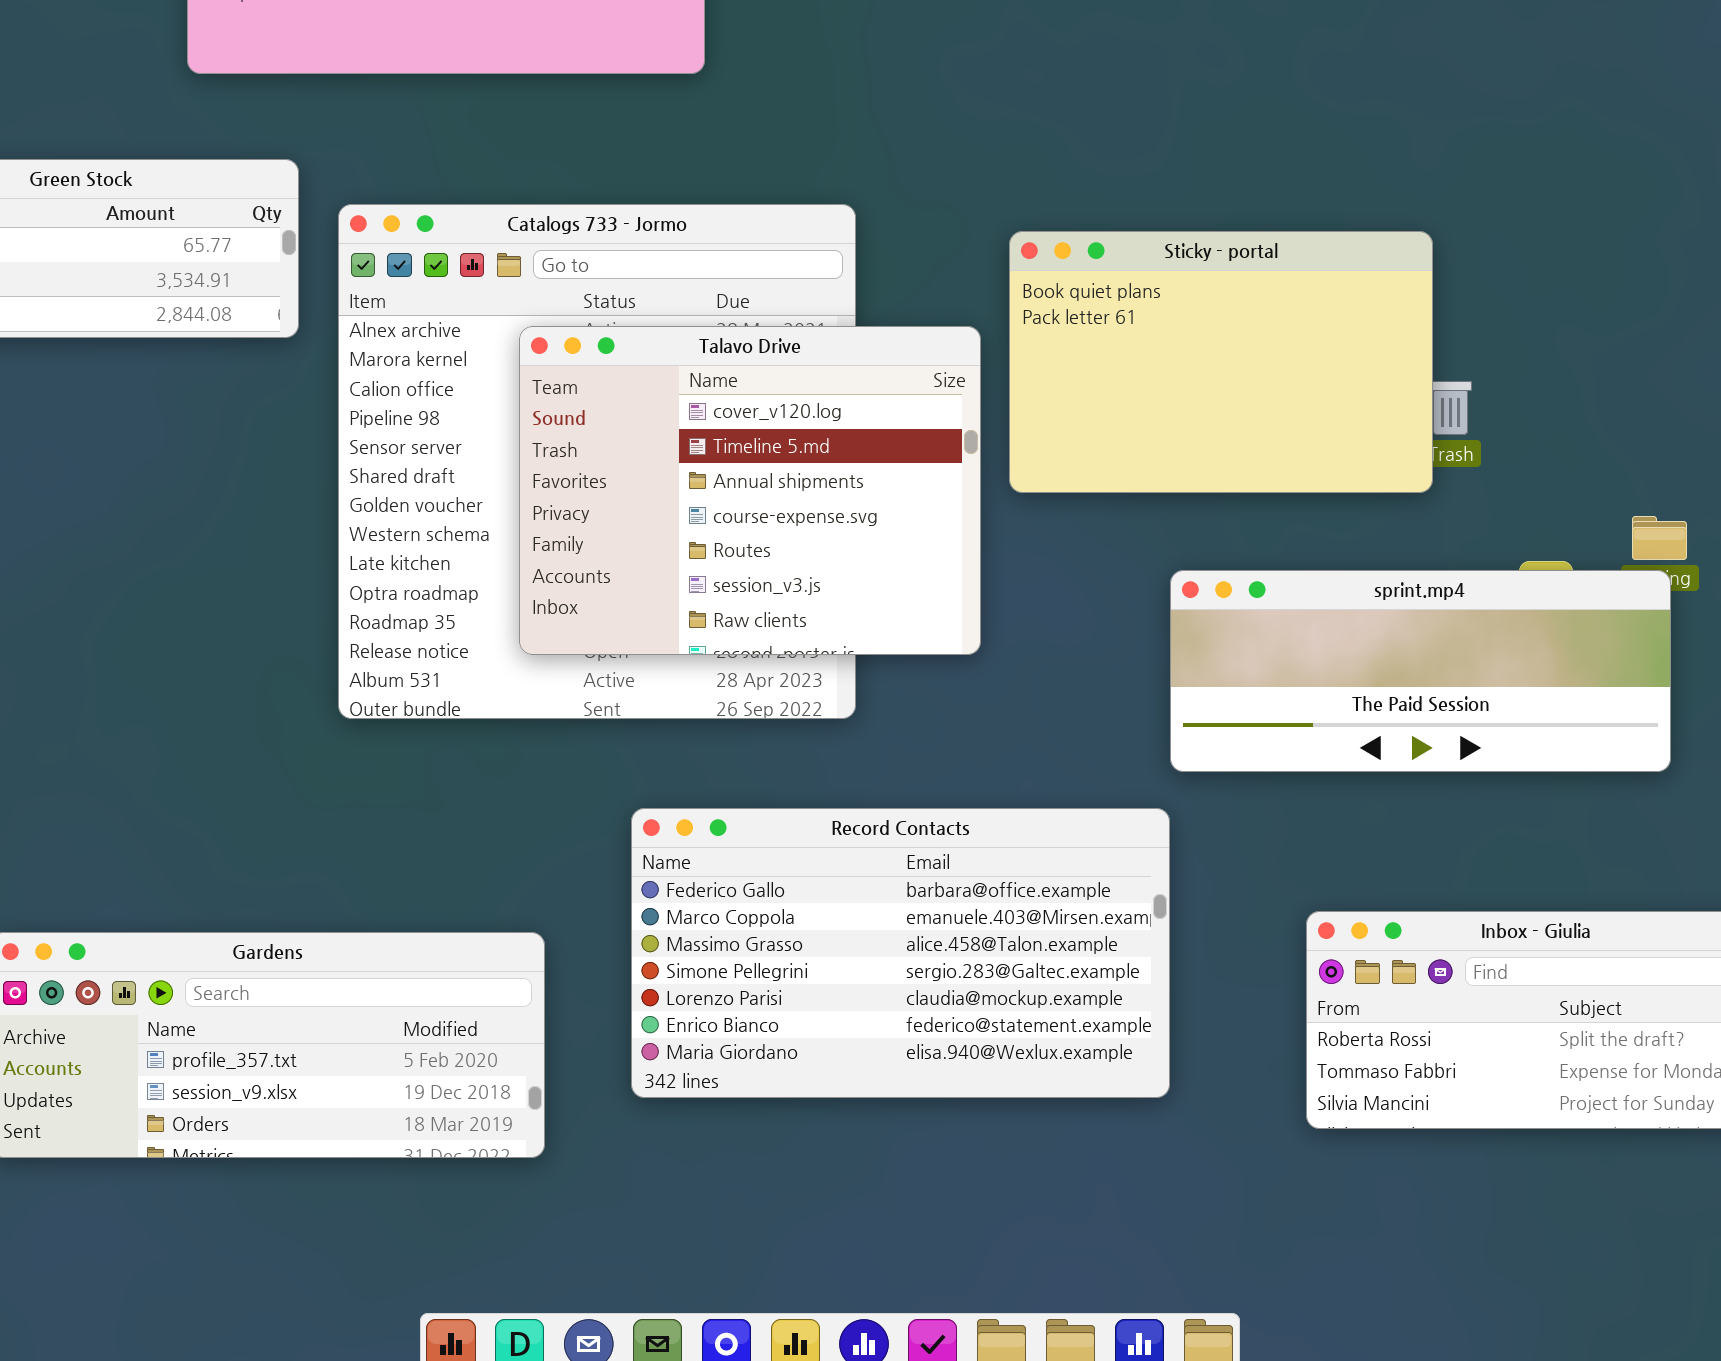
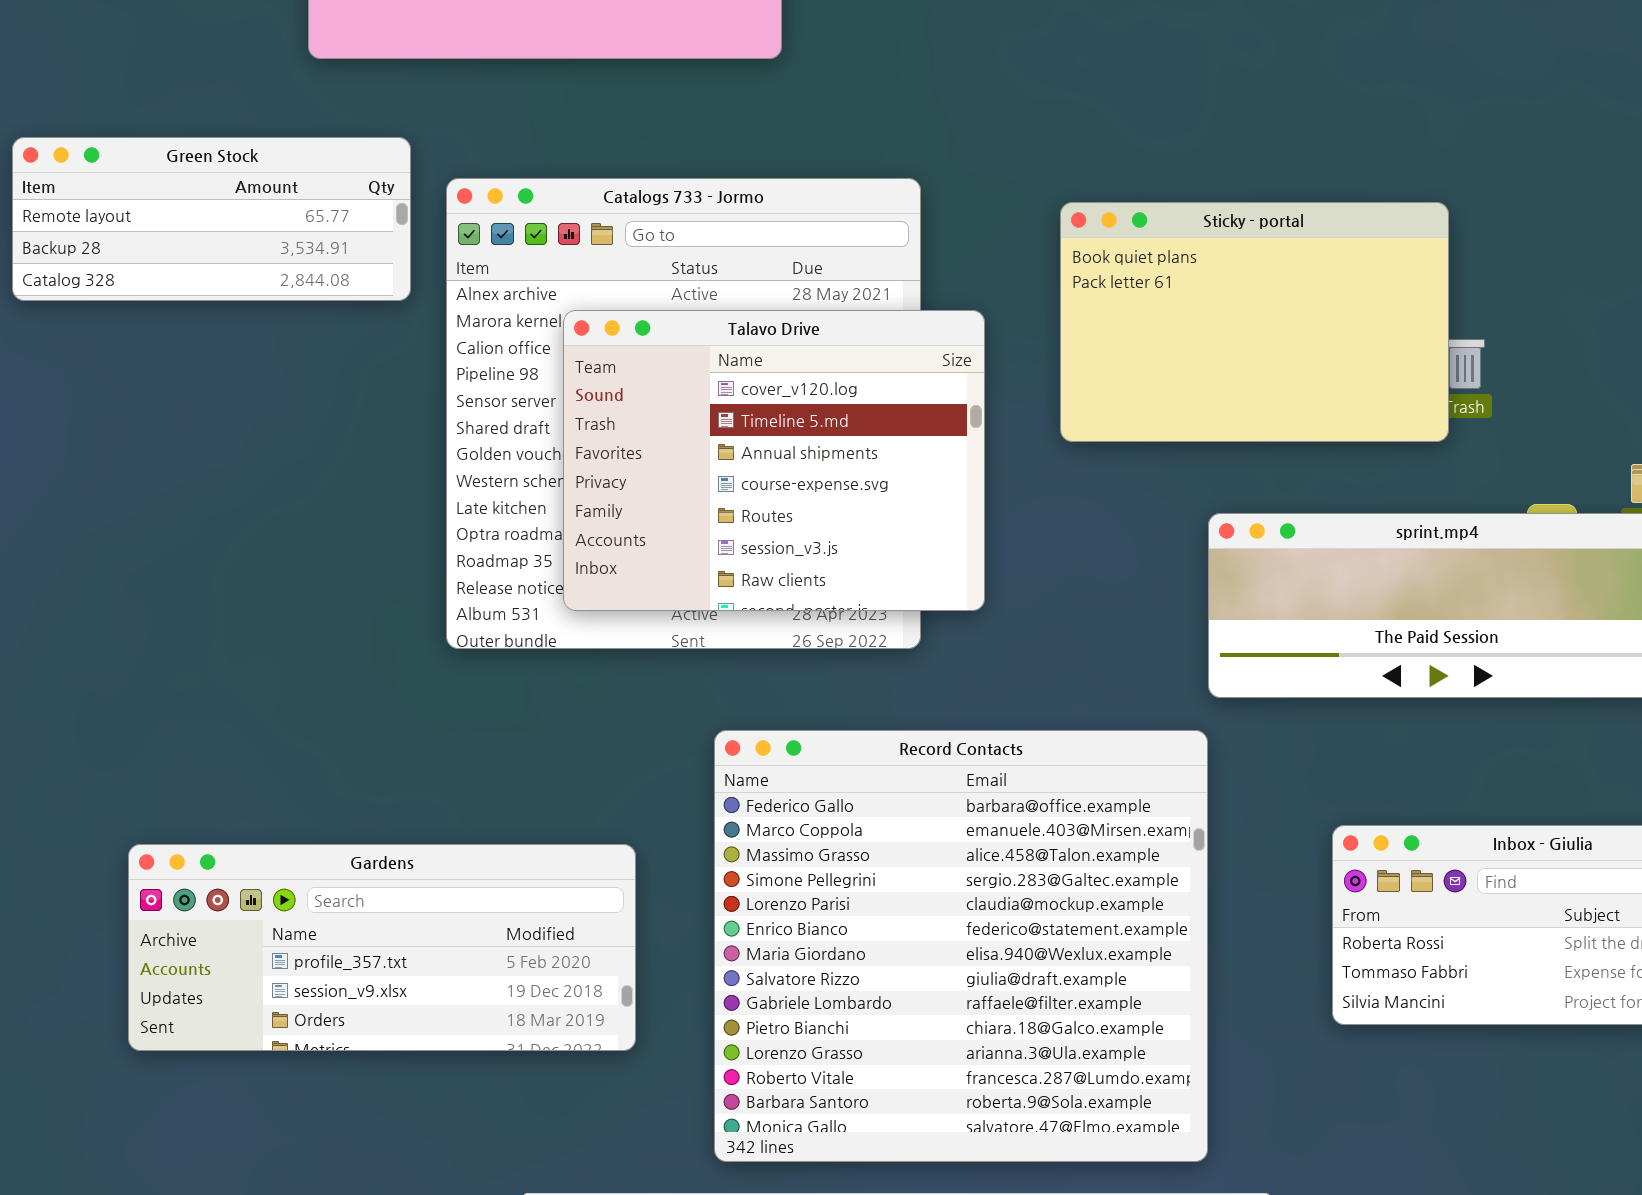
Talavo Drive: [519,326,981,655] -> [563,310,985,611], moved
Record Contacts: [631,808,1170,1098] -> [714,730,1208,1162], resized

